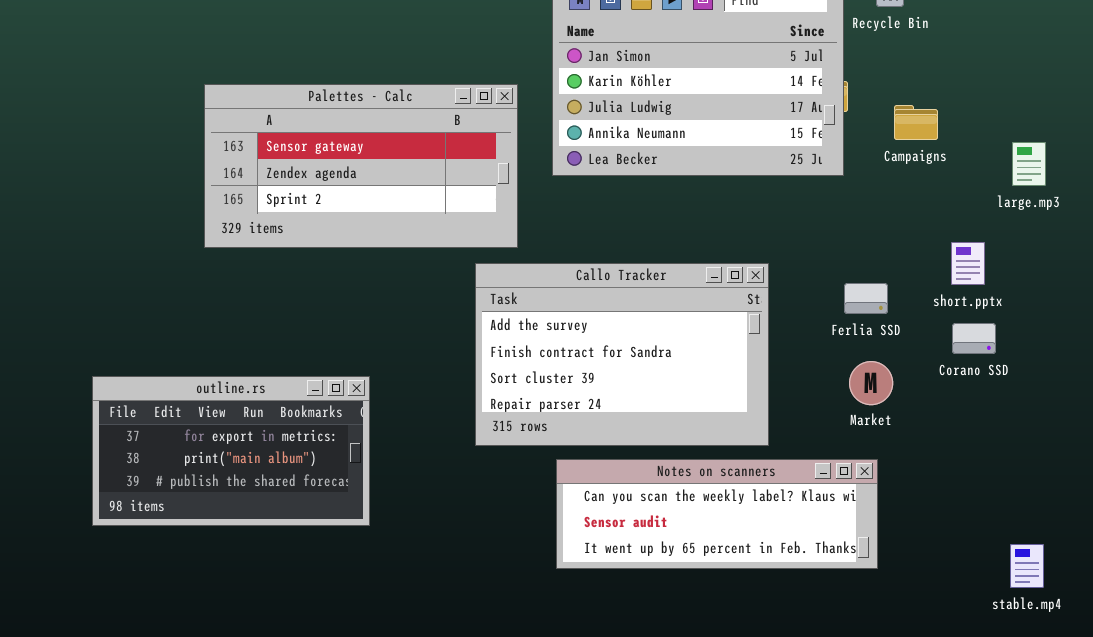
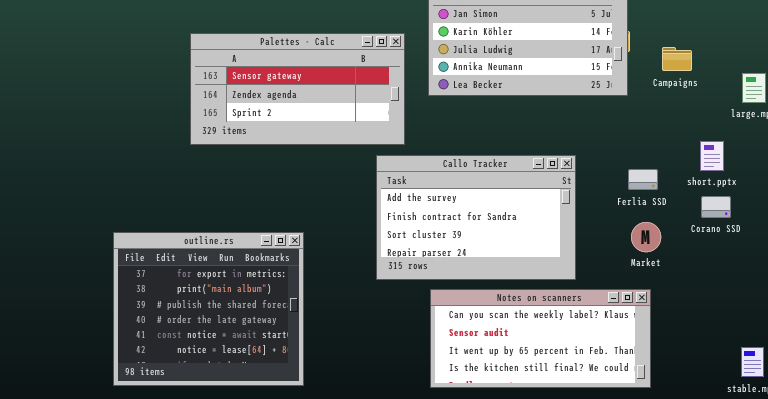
outline.rs: [92,376,370,526] -> [113,232,304,386], resized
Notes on scanners: [556,459,878,569] -> [430,289,651,388], resized

